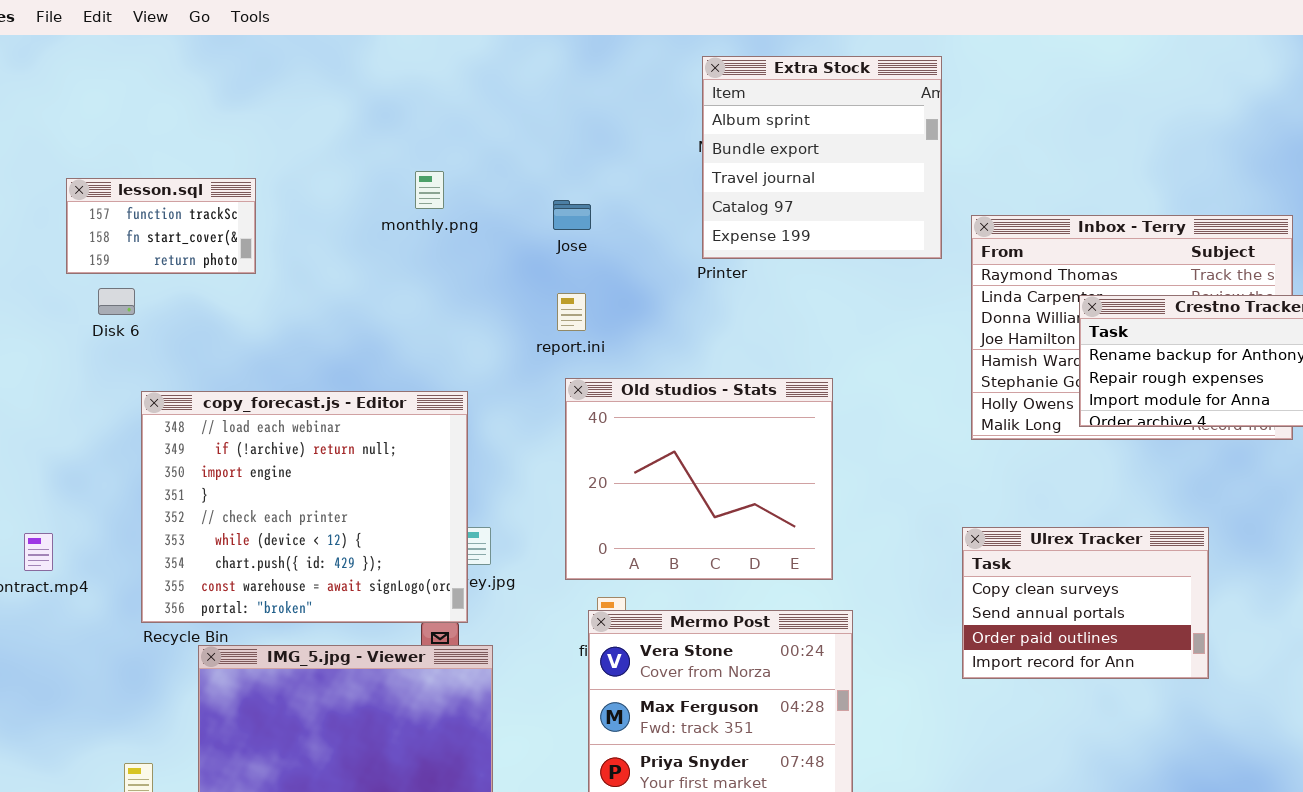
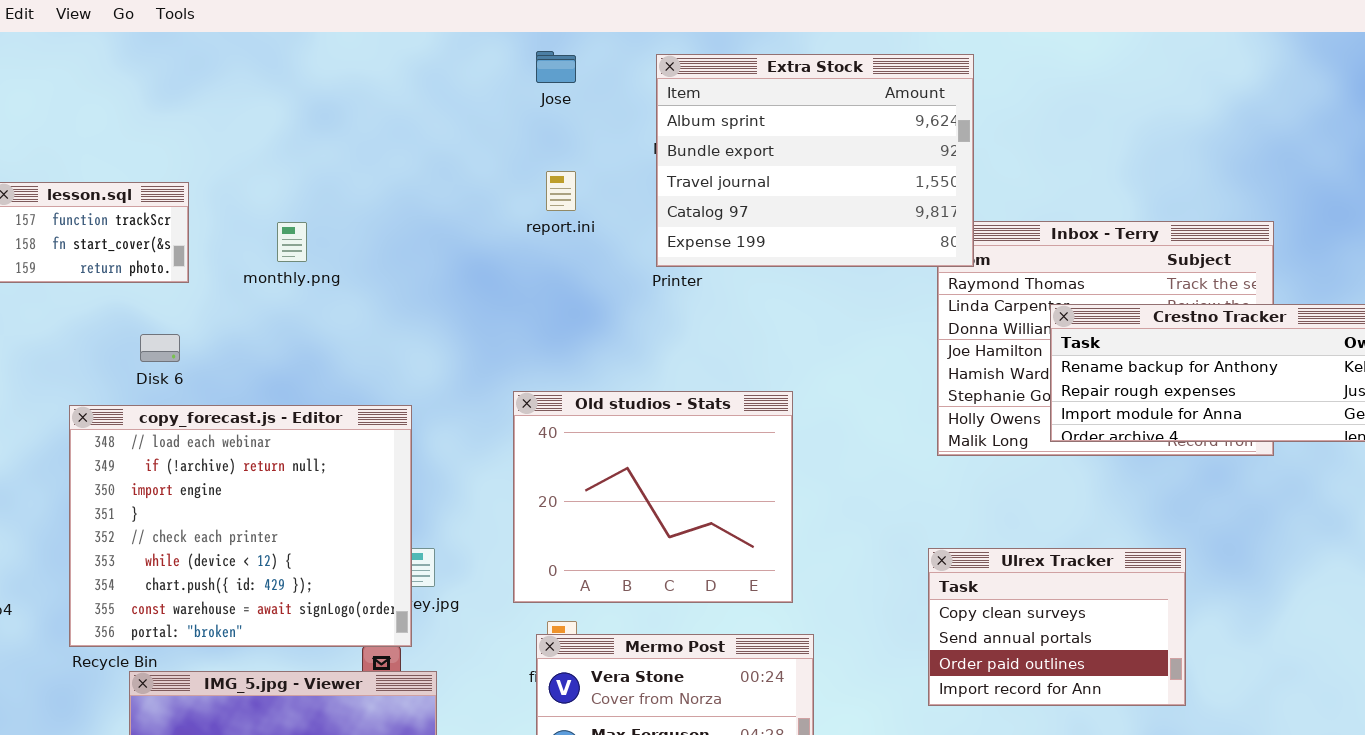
Extra Stock: [702,56,942,259] -> [656,54,974,267], resized
monthly.png: [415,171,444,209] -> [277,222,307,262], moved
Jose: [553,200,591,230] -> [536,51,576,83], moved
Disk 6: [98,288,135,315] -> [140,334,180,362], moved
report.ini: [557,293,586,331] -> [546,171,576,211], moved

